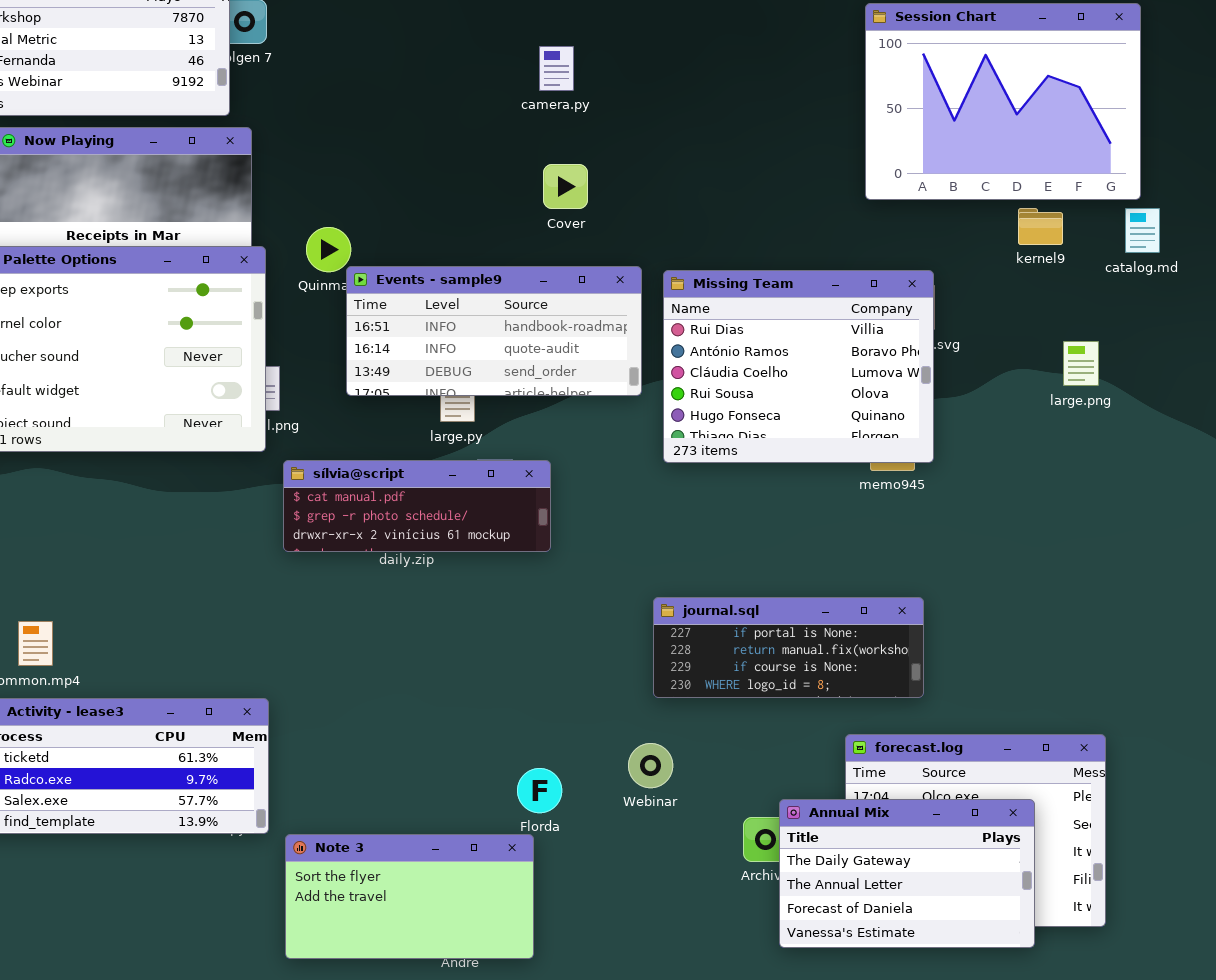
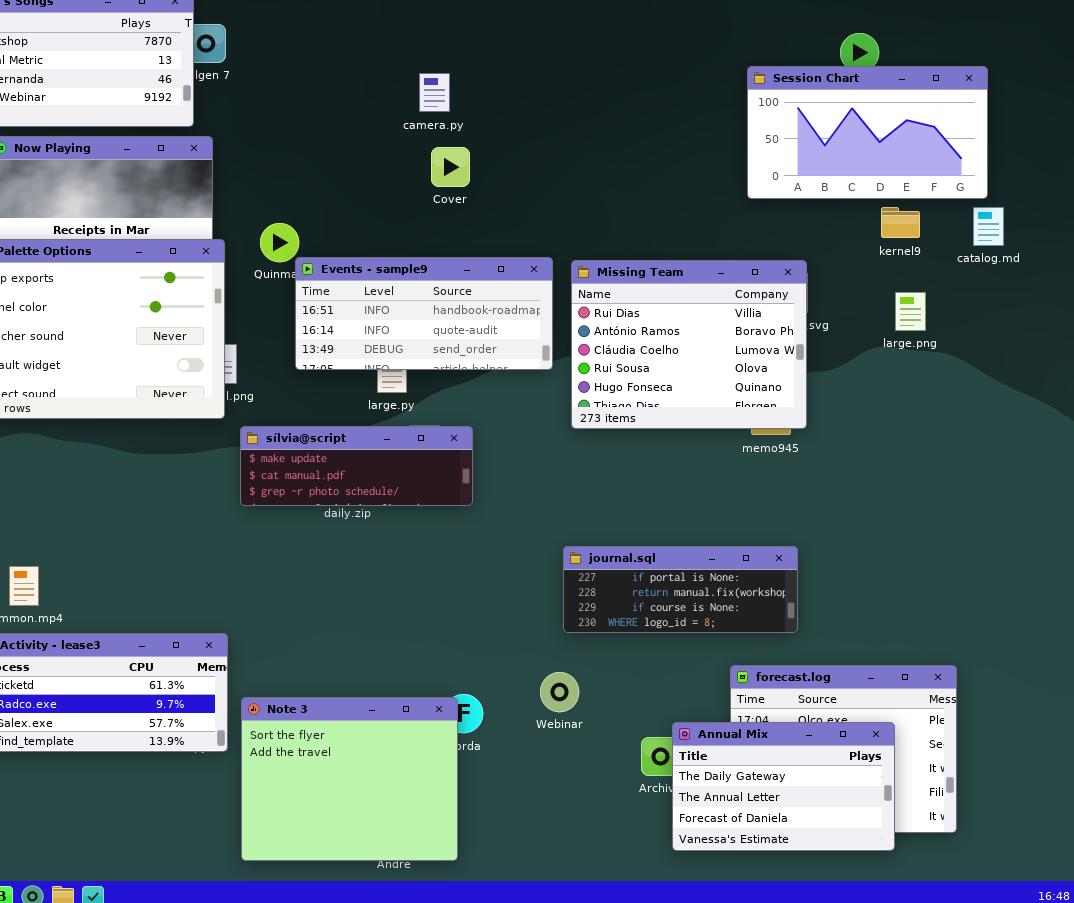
Session Chart: [865,3,1141,200] -> [747,66,988,199], resized
camera.py: [539,46,574,91] -> [419,73,450,112], moved
Cover: [543,164,588,209] -> [431,147,470,187], moved
large.png: [1063,341,1099,386] -> [895,292,926,331], moved
sílvia@script: [283,460,551,552] -> [240,426,473,506], scrolled up 1 row
Note 3: [285,834,534,959] -> [241,697,458,861], resized

